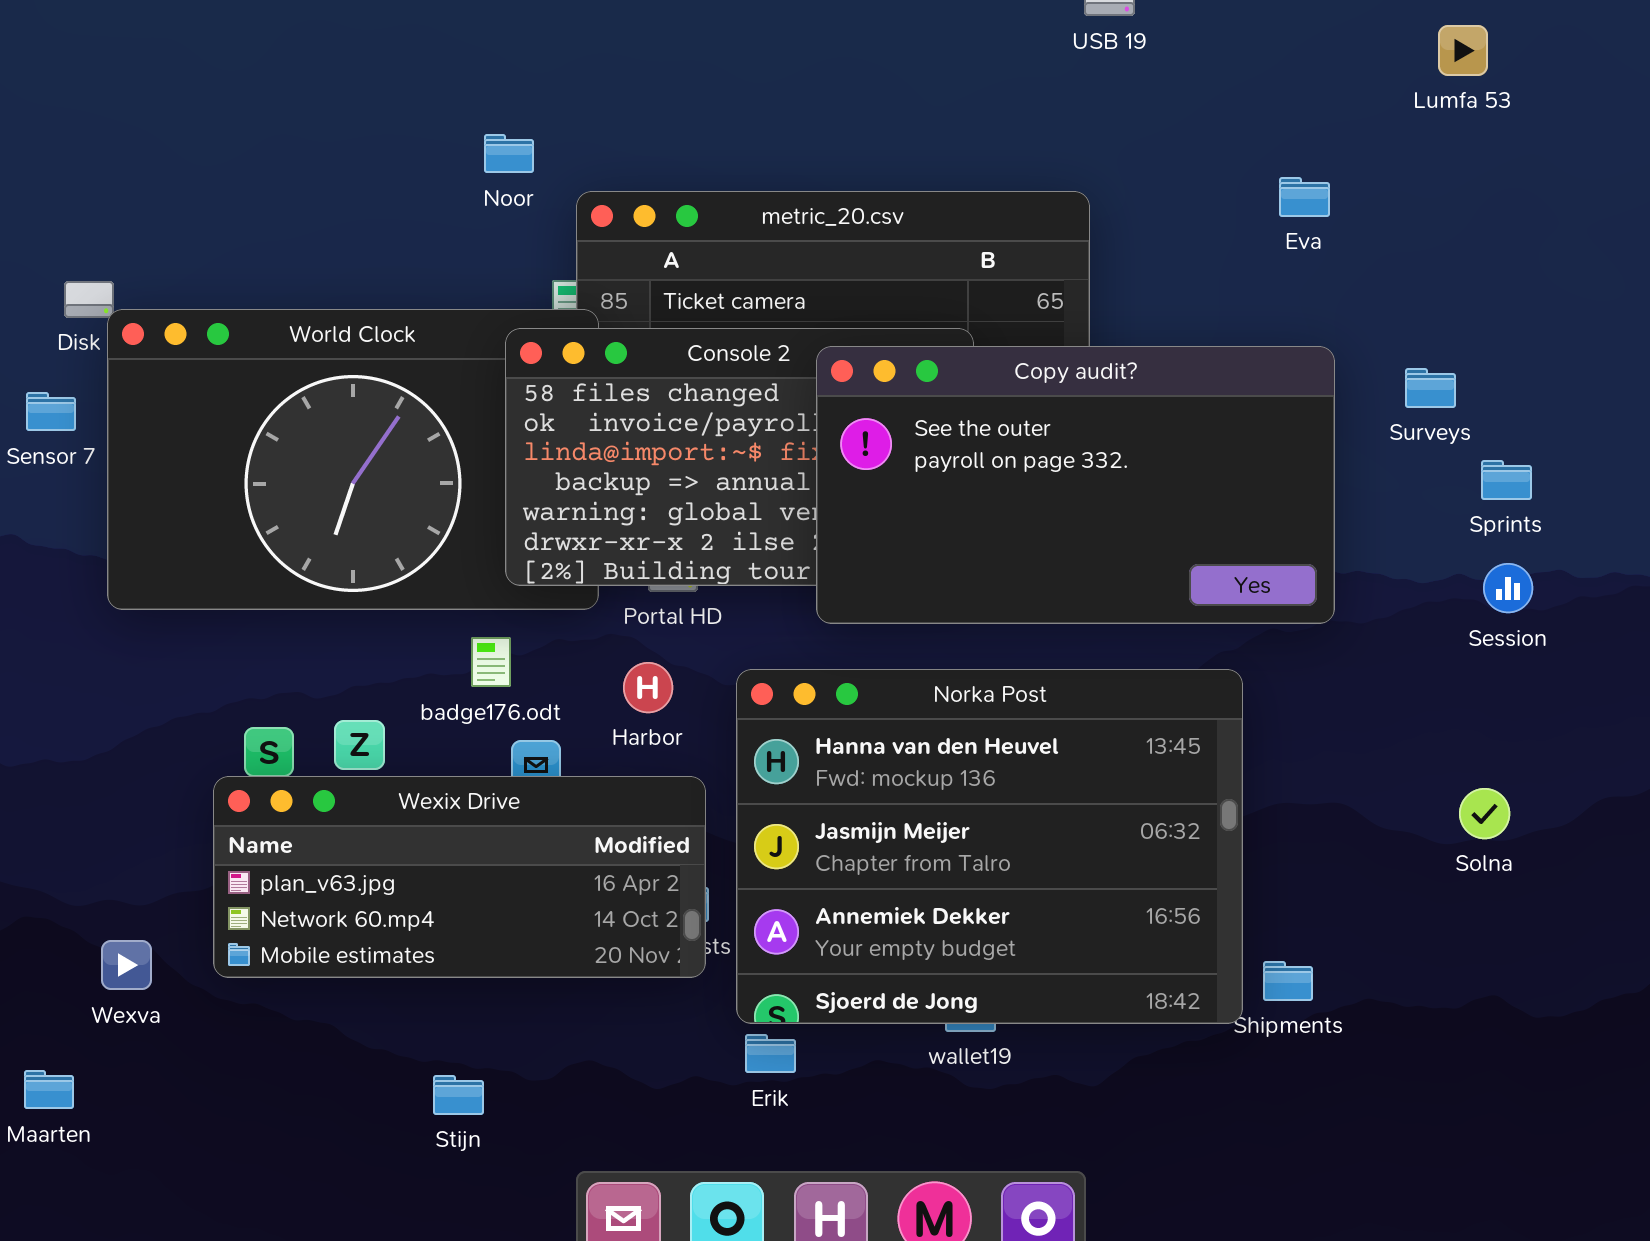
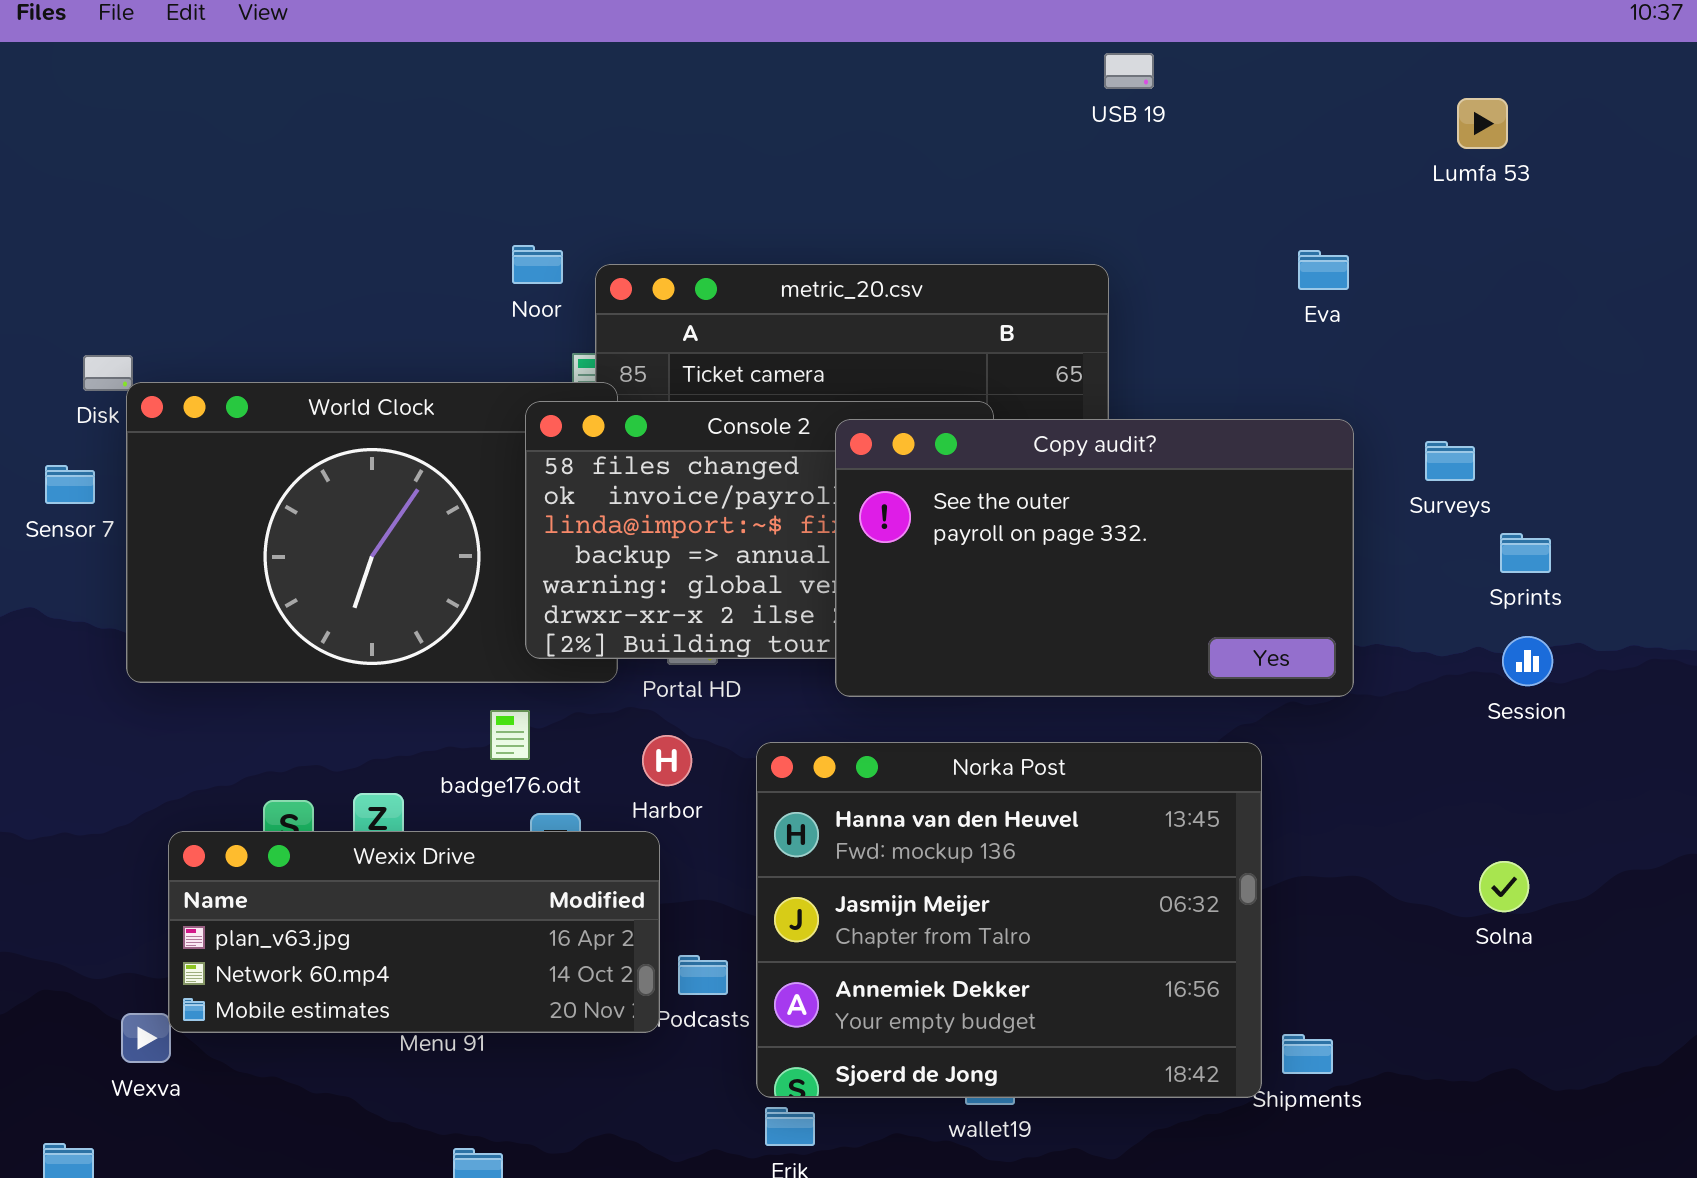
Noor: [484,134,534,173] -> [512,245,563,284], moved
Wexix Drive: [213,776,706,978] -> [168,831,660,1033], moved

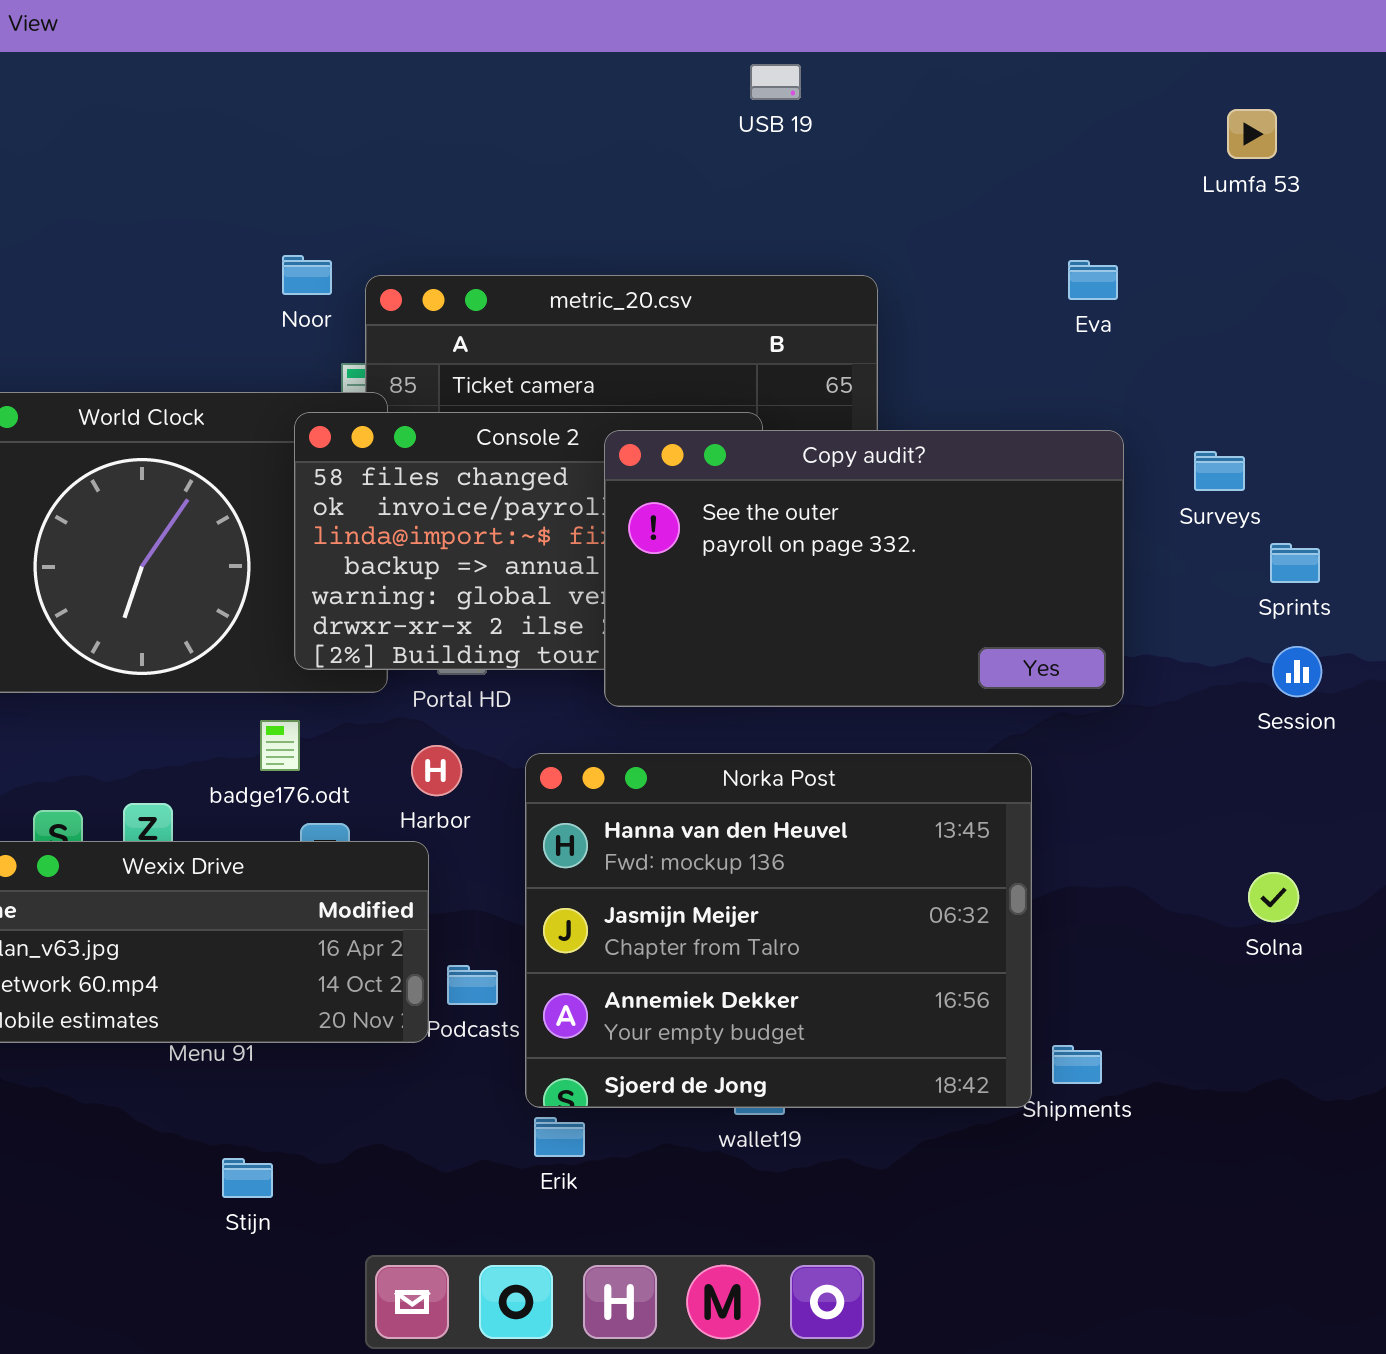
USB 19: [1104,53,1154,89] -> [750,64,801,100], moved

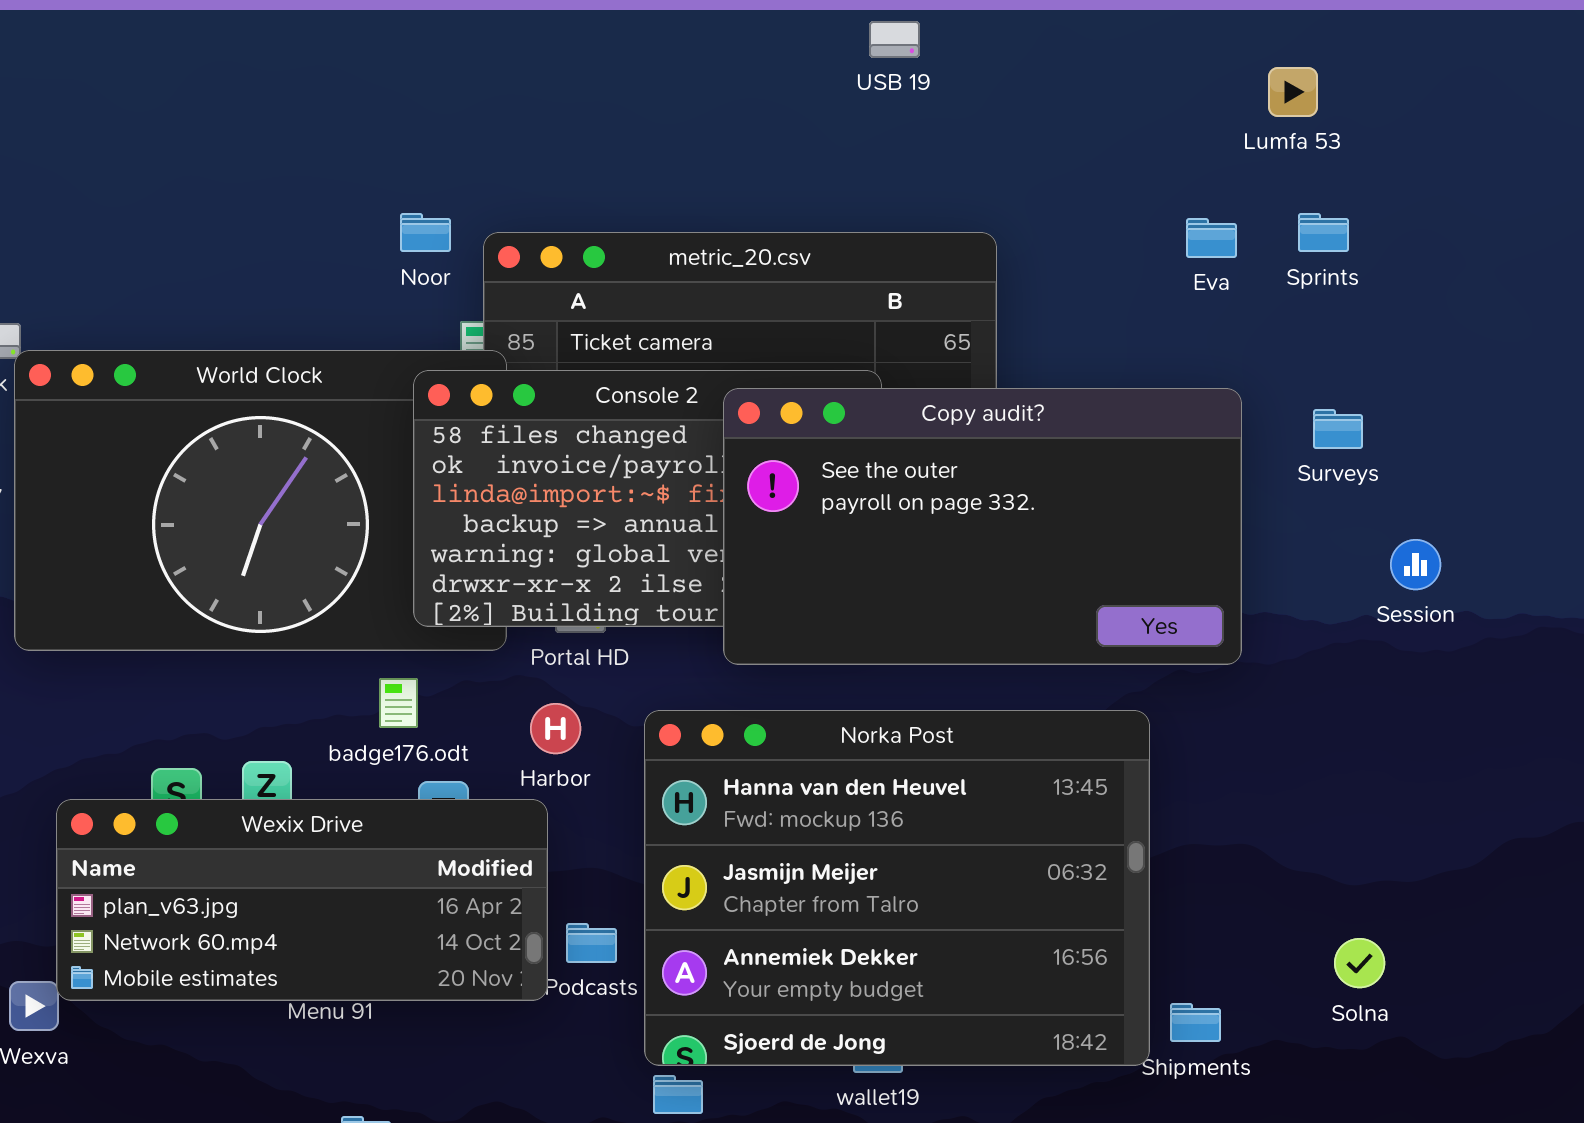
Lumfa 53: [1227,109,1277,159] -> [1268,67,1318,117], moved
Sprints: [1270,543,1320,583] -> [1298,213,1349,252], moved
Session: [1272,646,1322,697] -> [1390,539,1441,590], moved
Solna: [1248,872,1299,922] -> [1334,938,1385,988], moved

